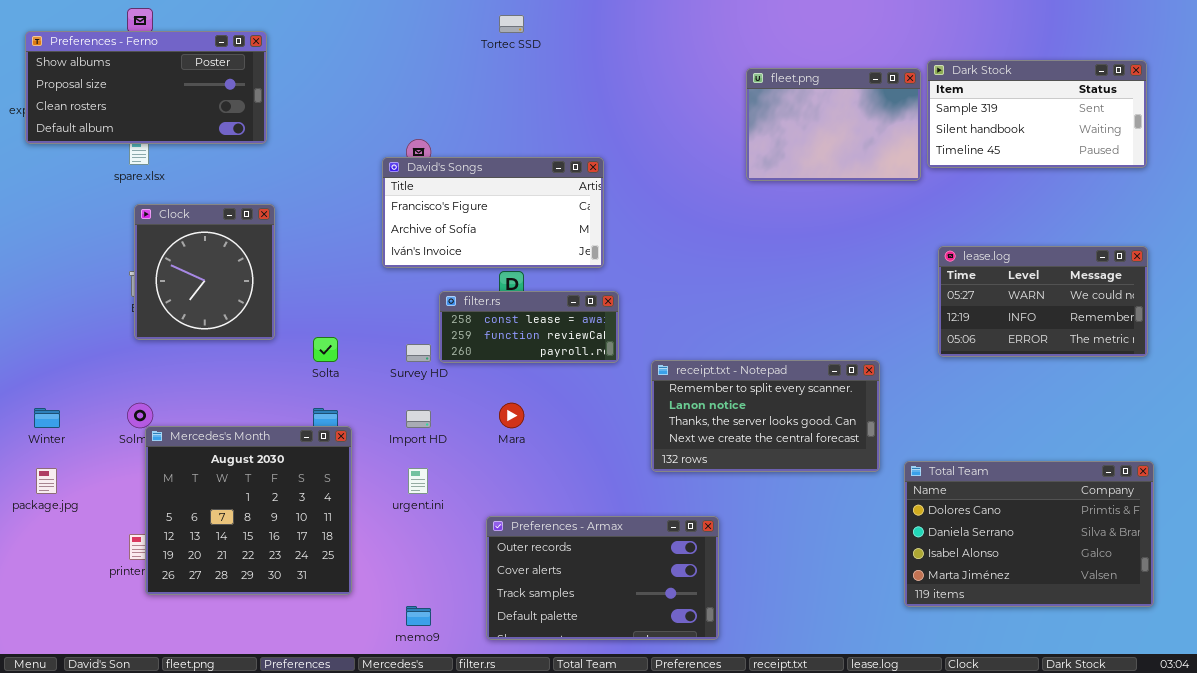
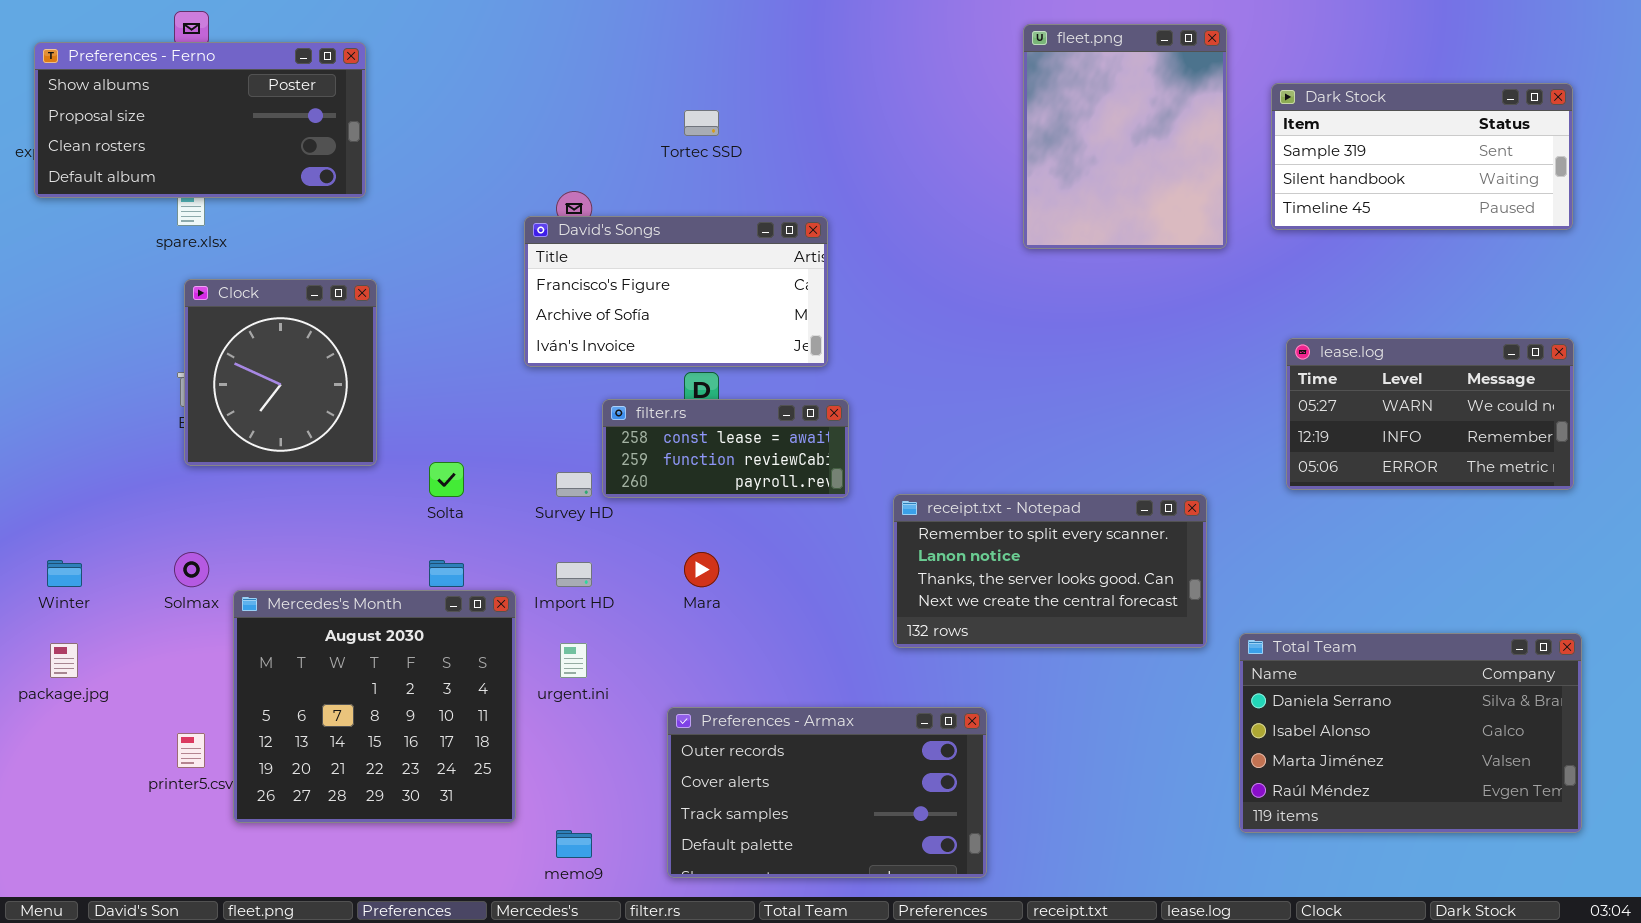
Tortec SSD: [499,15,524,33] -> [684,110,719,136], moved
fleet.png: [746,68,921,181] -> [1023,24,1227,249], resized
Mercedes's Month: [145,426,352,595] -> [233,590,516,823], moved
Total Team: [904,461,1154,607] -> [1239,633,1582,833], scrolled down 1 row

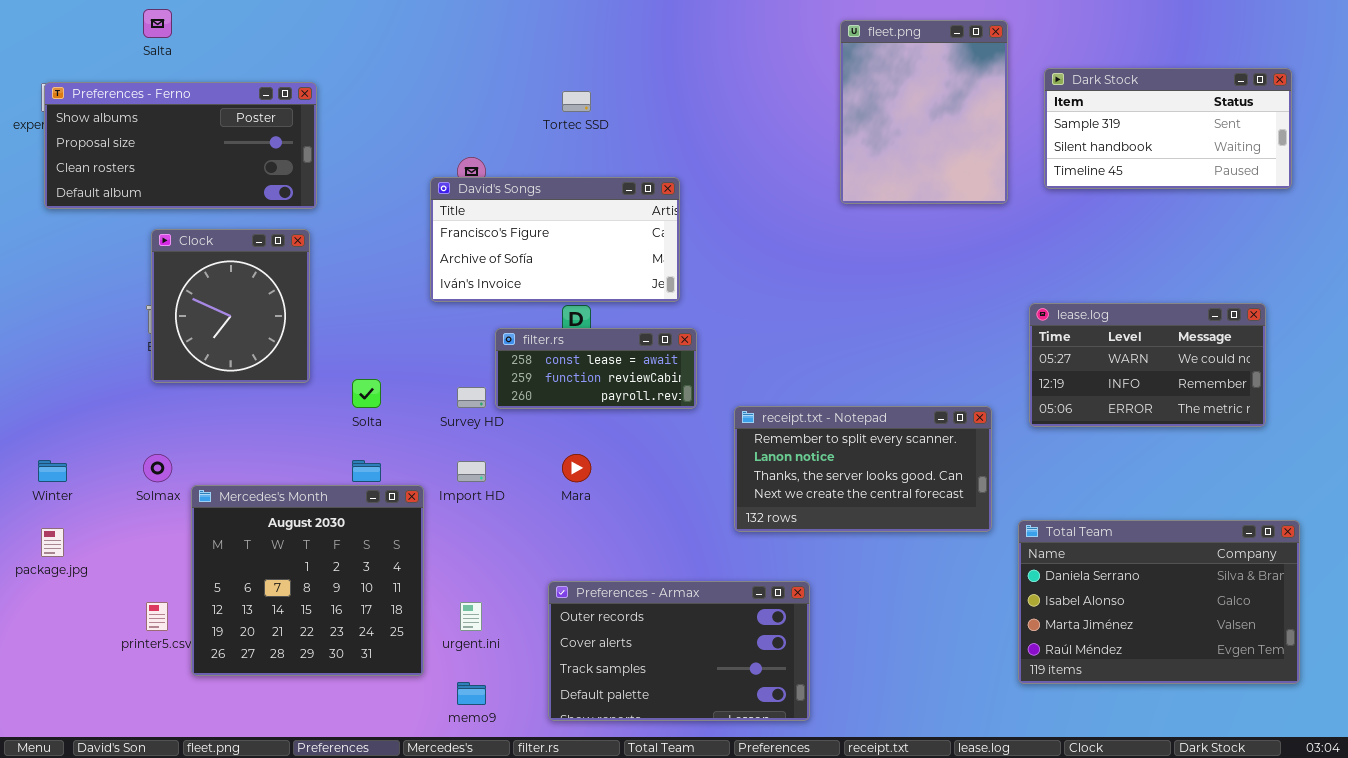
Preferences - Ferno: [34,42,366,198] -> [44,82,317,209], moved
lease.log: [1286,338,1574,490] -> [1029,303,1266,427], moved
urgent.ini: [560,643,587,678] -> [460,602,482,631], moved

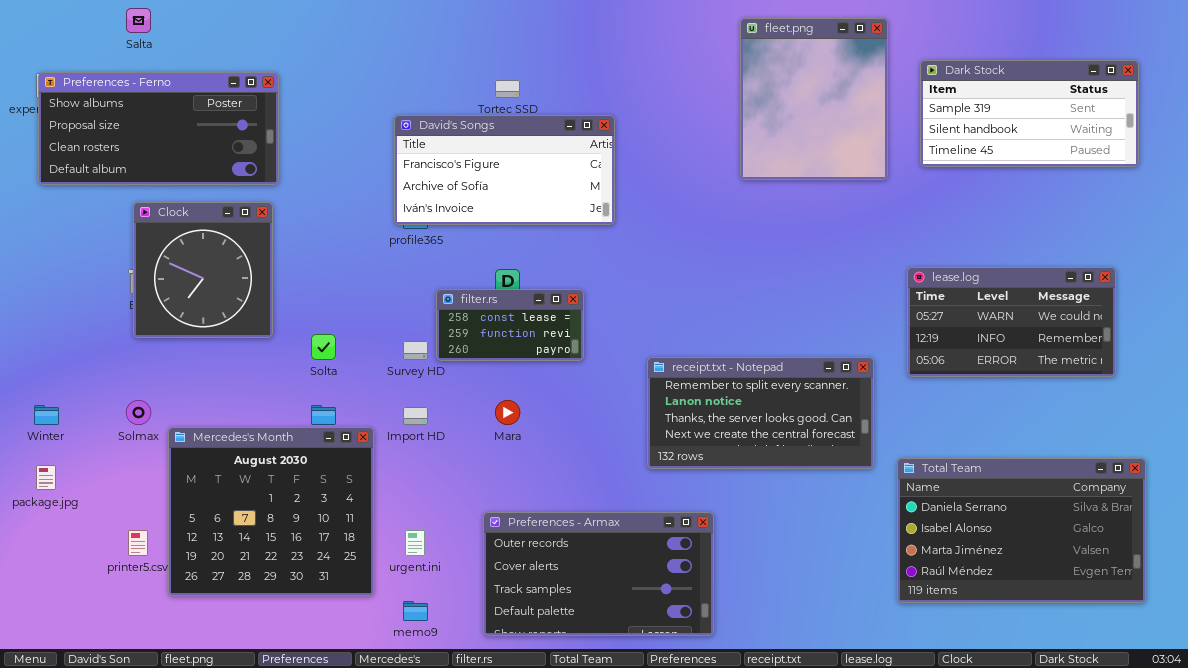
David's Songs: [430,177,680,302] -> [394,115,615,225], moved
filter.rs: [495,328,697,409] -> [436,289,584,361], resized

